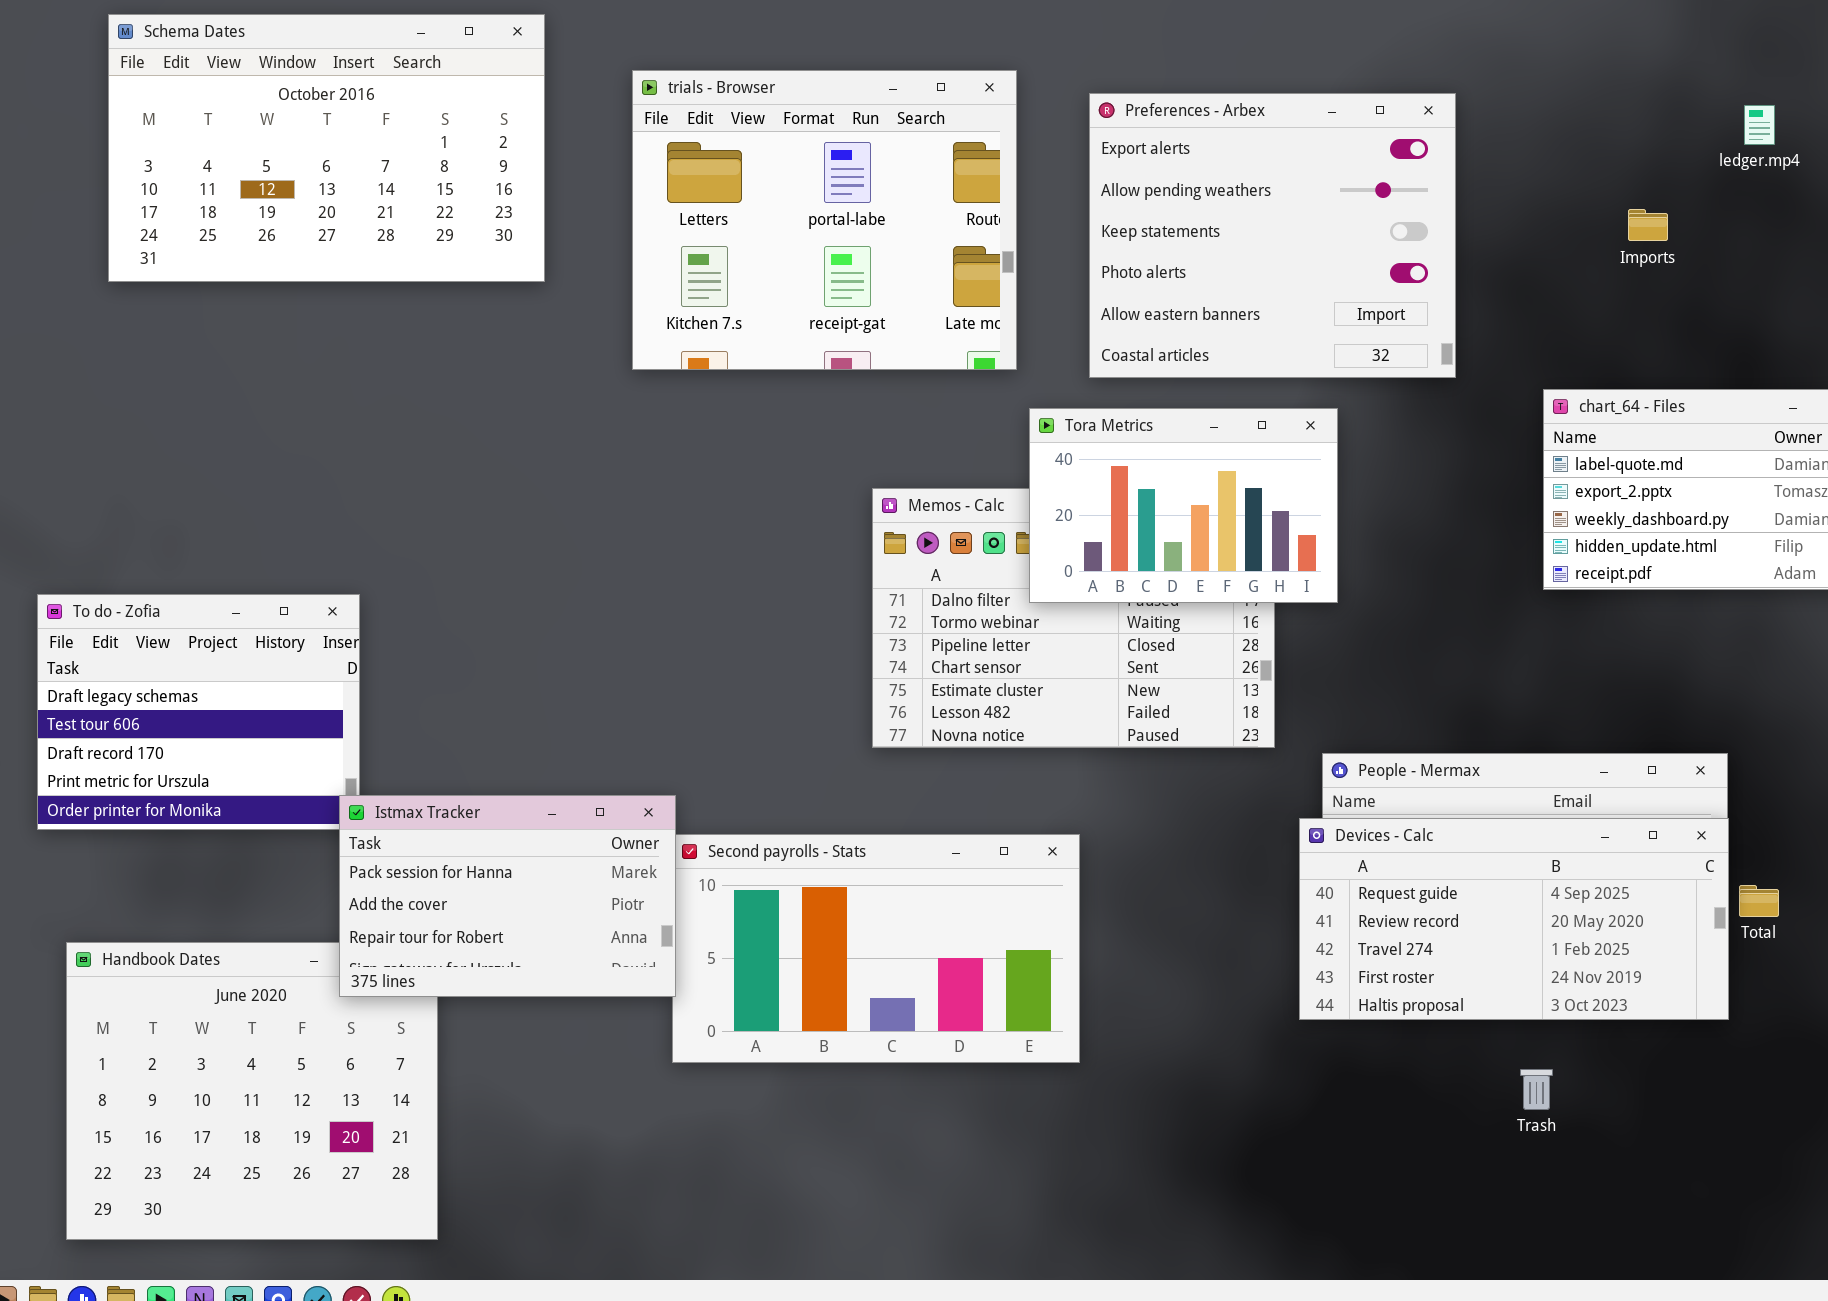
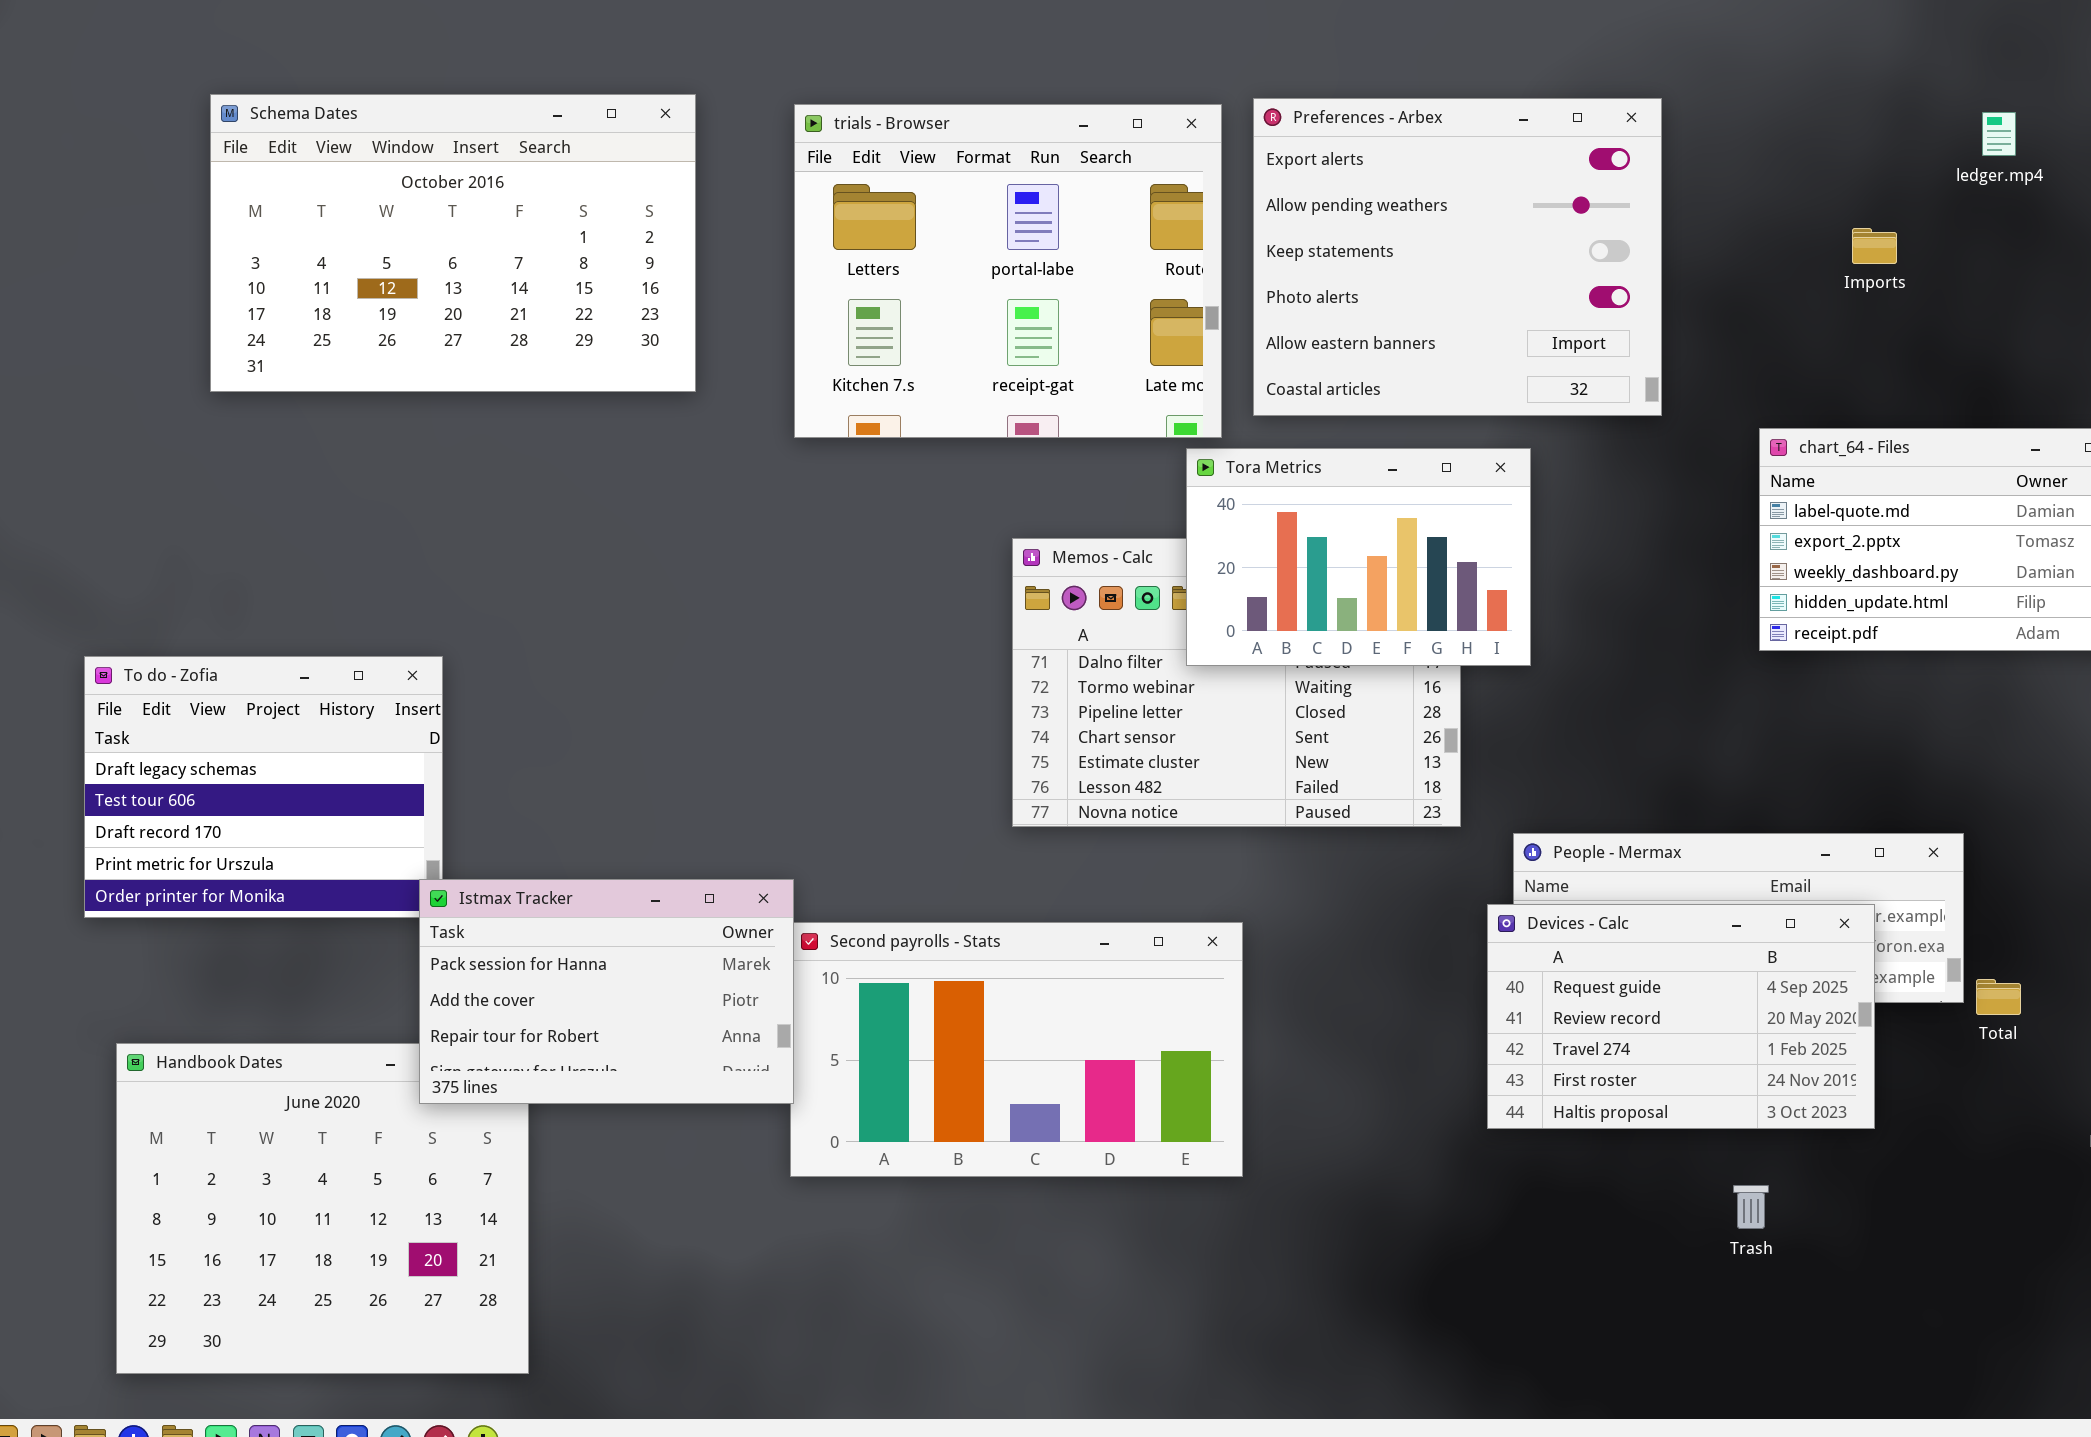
Schema Dates: [108,14,545,282] -> [210,94,696,392], moved
trials - Browser: [632,70,1017,370] -> [794,104,1222,438], moved
Devices - Calc: [1299,818,1729,1020] -> [1487,904,1875,1129], resized

